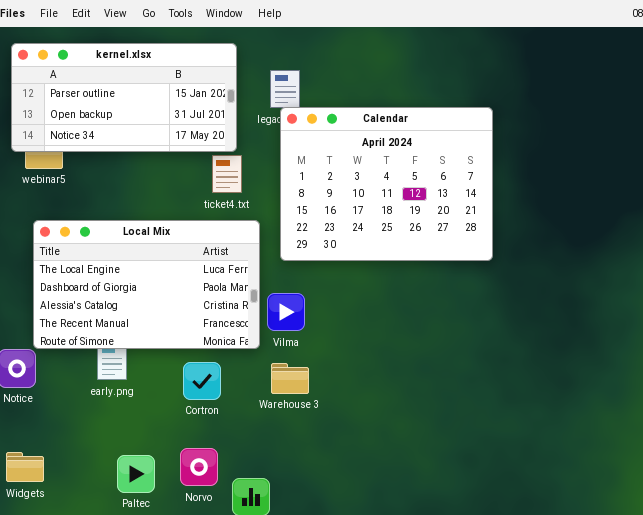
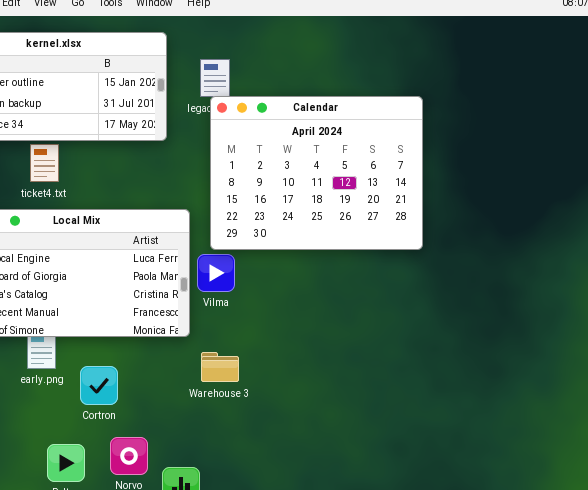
ticket4.txt: [212,155,242,193] -> [30,144,59,182], moved
Vilma: [267,293,305,331] -> [197,254,235,292], moved
Cortron: [183,362,221,400] -> [80,366,118,405], moved

